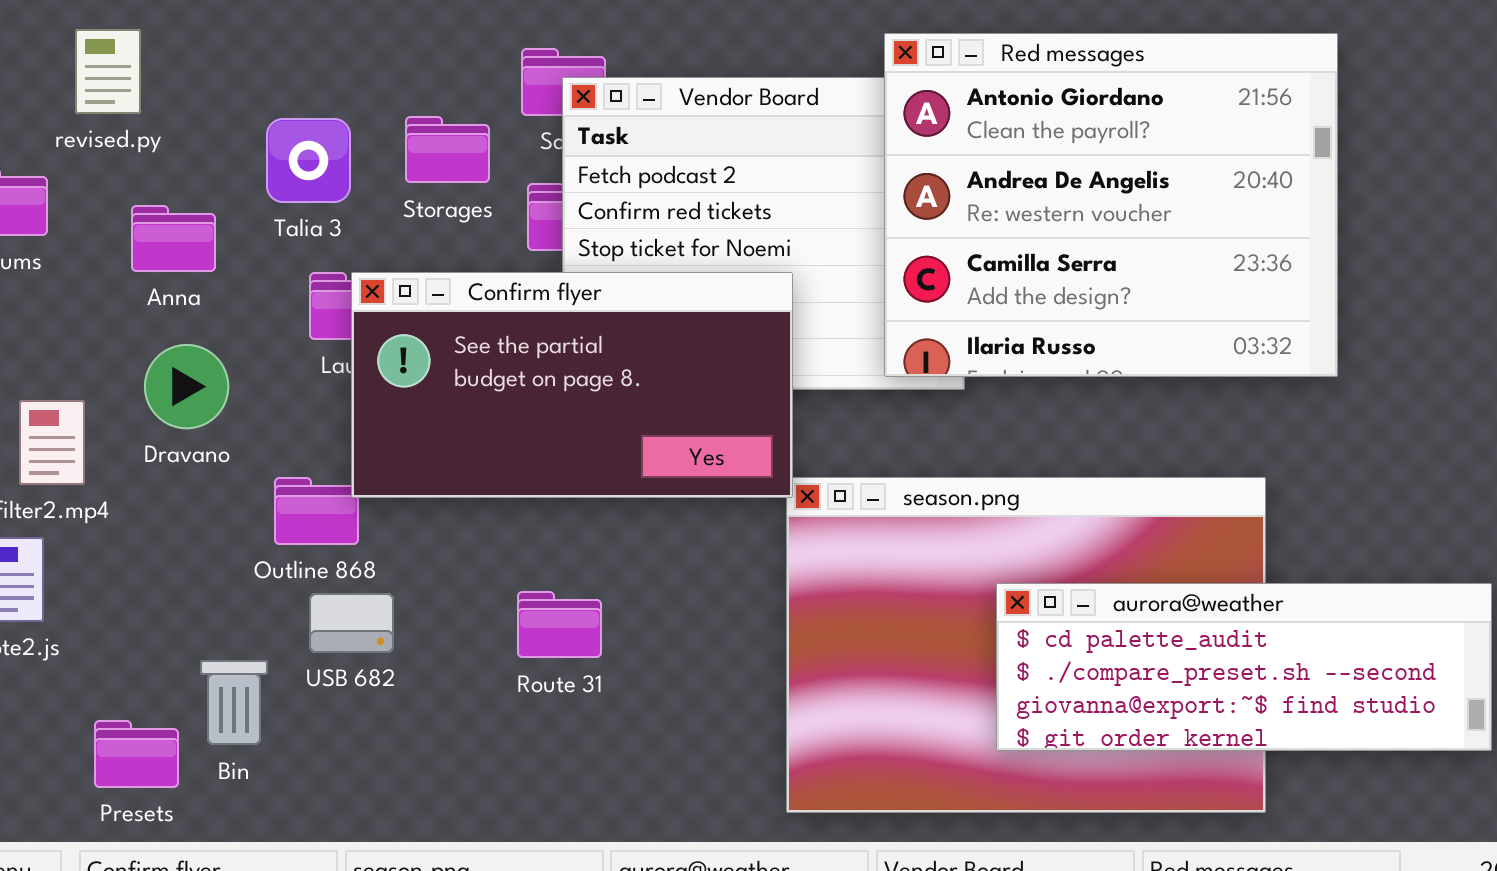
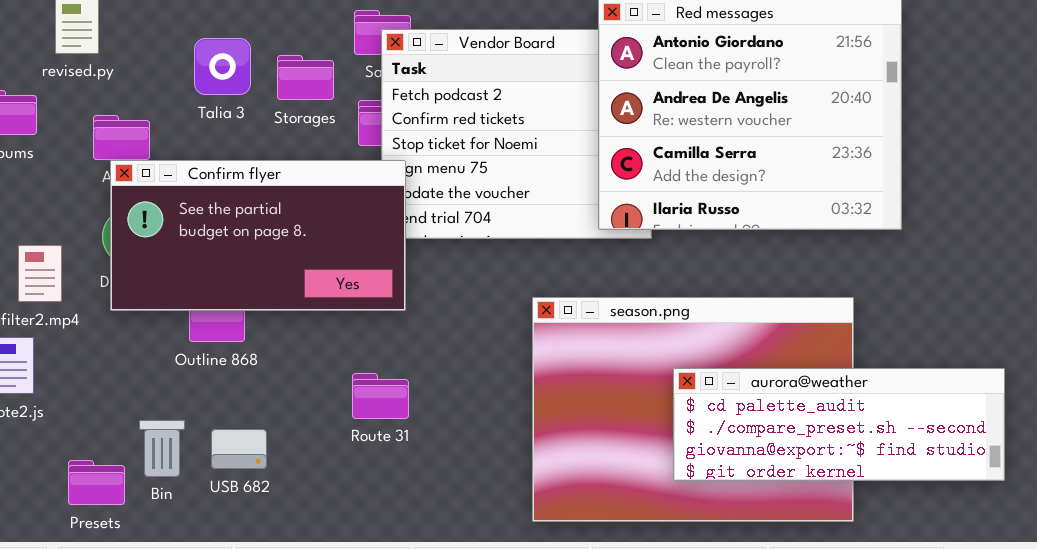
Talia 3: [266,118,351,203] -> [194,38,251,95], moved
Confirm flyer: [351,272,793,498] -> [110,160,406,311], moved
USB 682: [309,593,394,653] -> [211,429,267,469], moved

